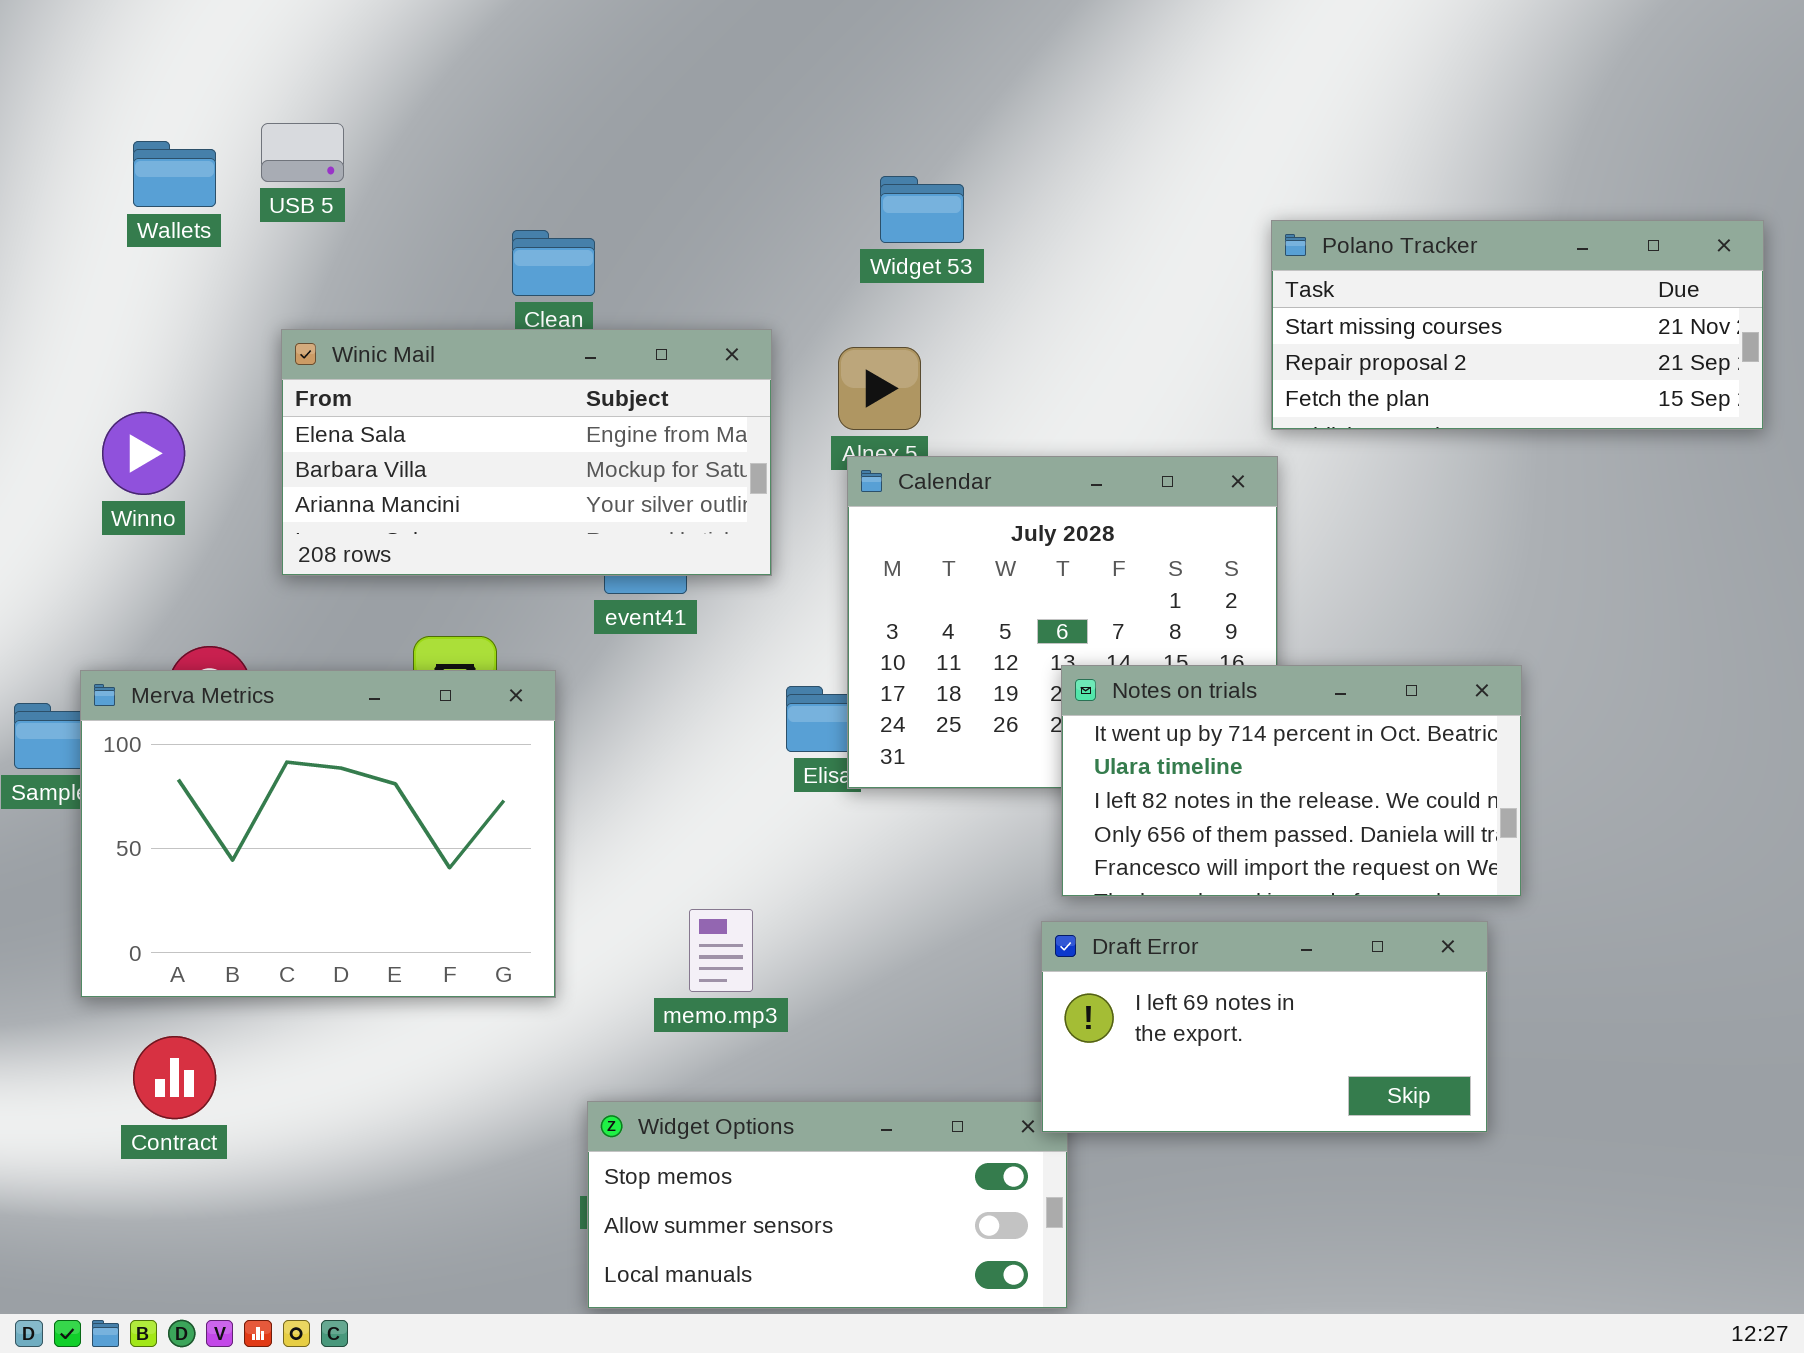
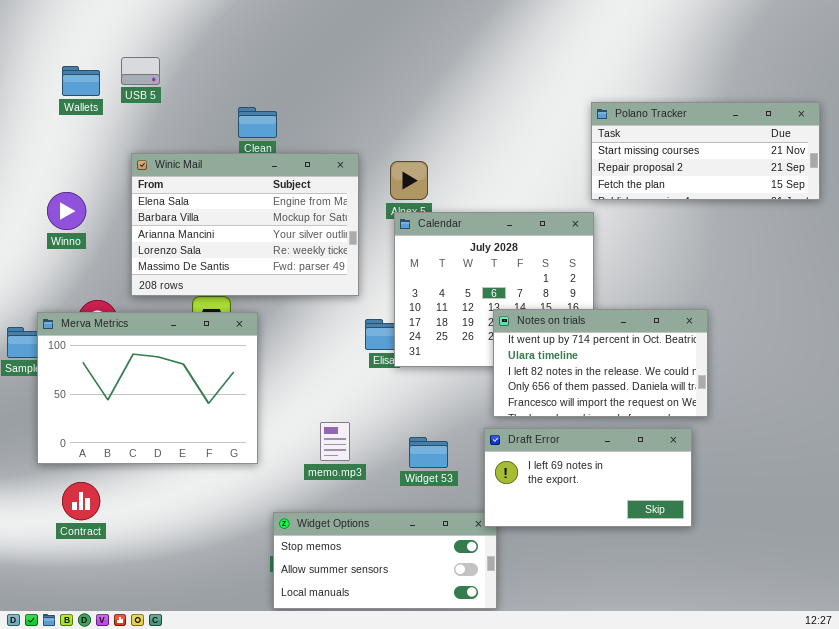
Widget 53: [880,176,964,243] -> [409,437,448,468], moved
Winic Mail: [281,329,772,576] -> [131,153,359,296], resized

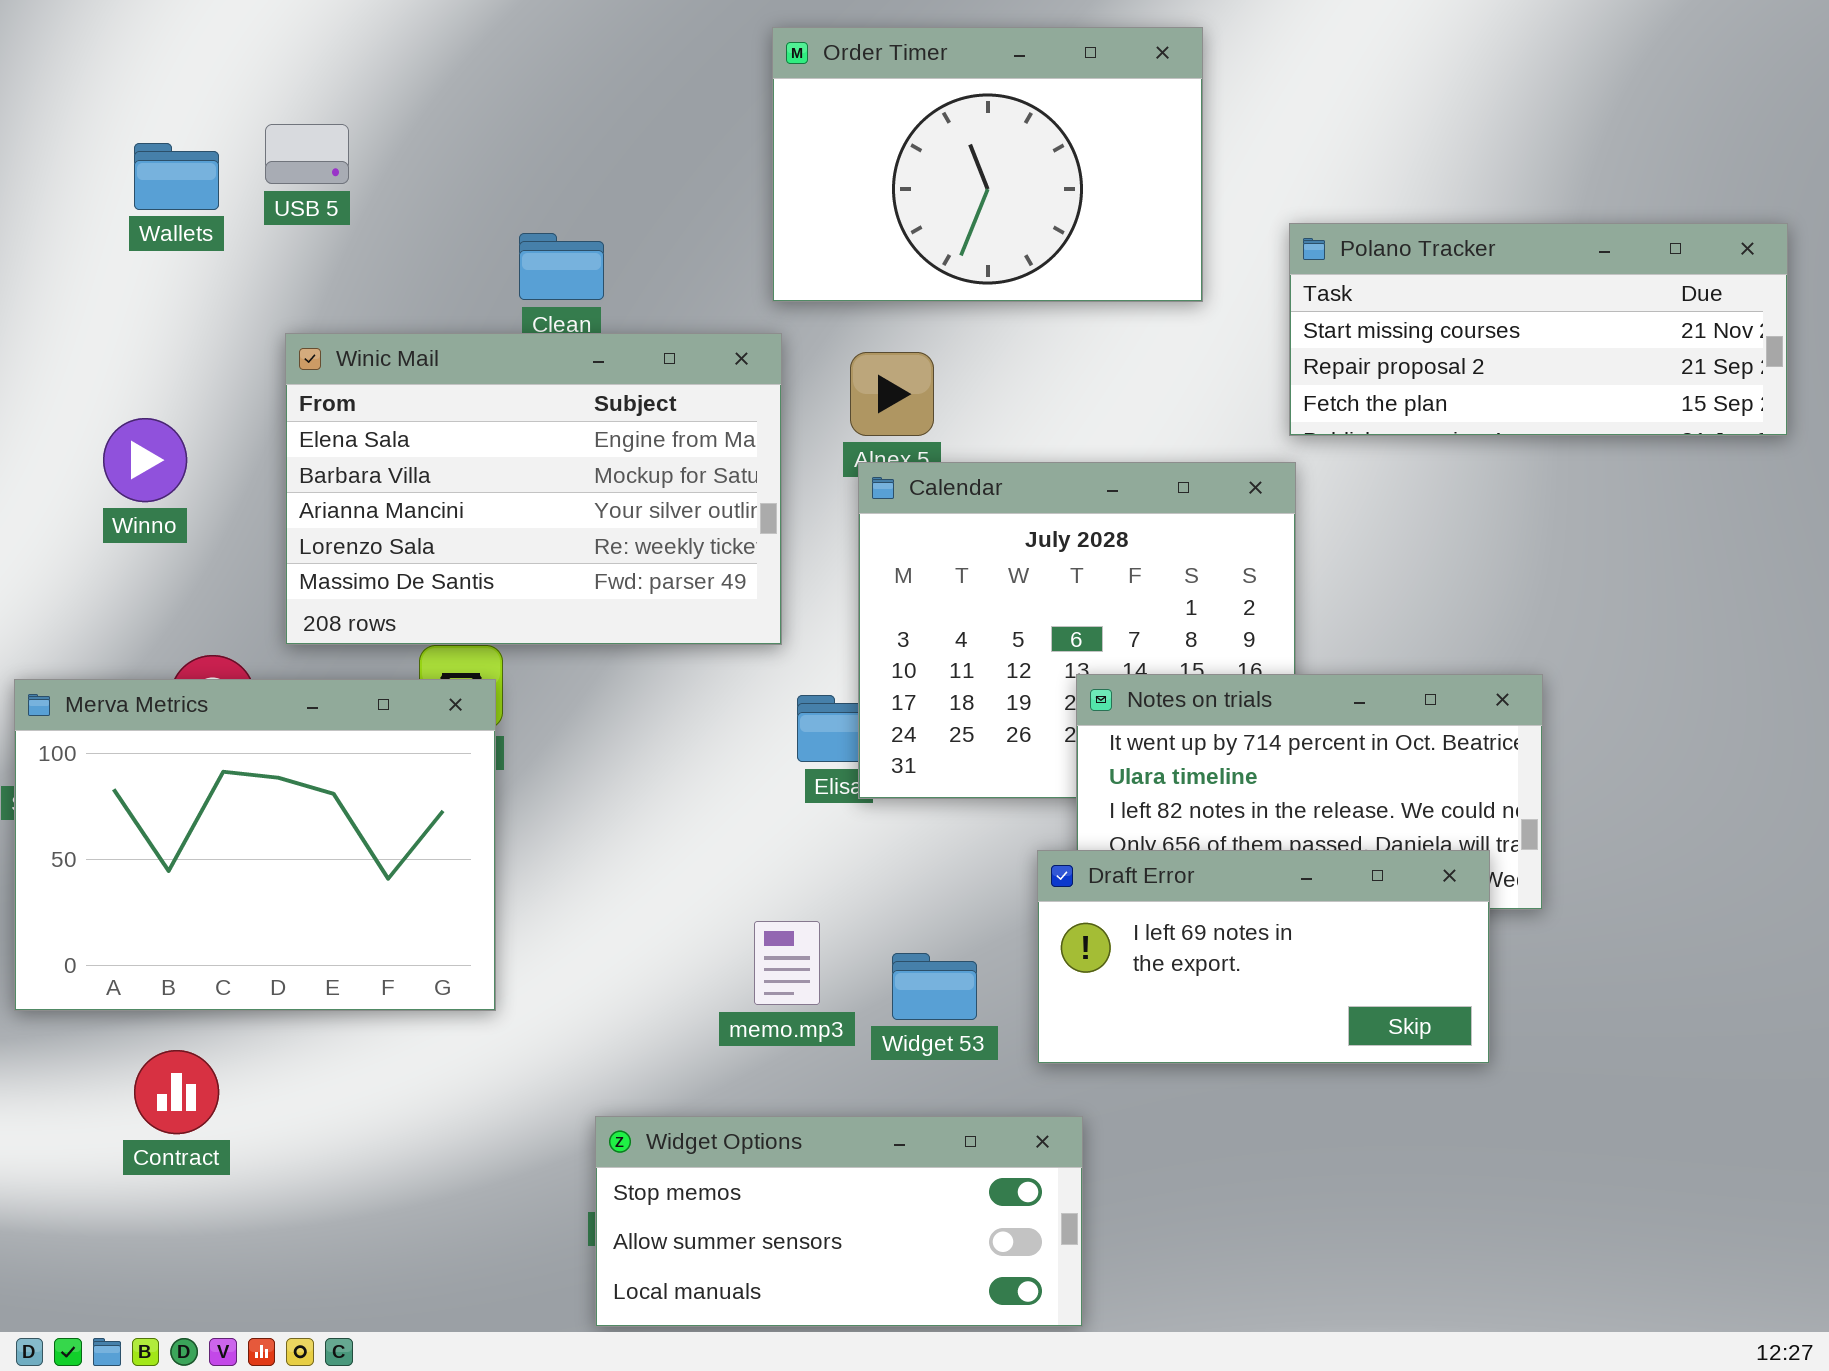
Order Timer: none -> [772,27,1203,302], opened
Merva Metrics: [37,312,258,464] -> [14,679,496,1011], moved
memo.mp3: [320,422,350,461] -> [754,921,820,1005], moved
Draft Error: [484,428,692,527] -> [1037,850,1490,1064], moved

